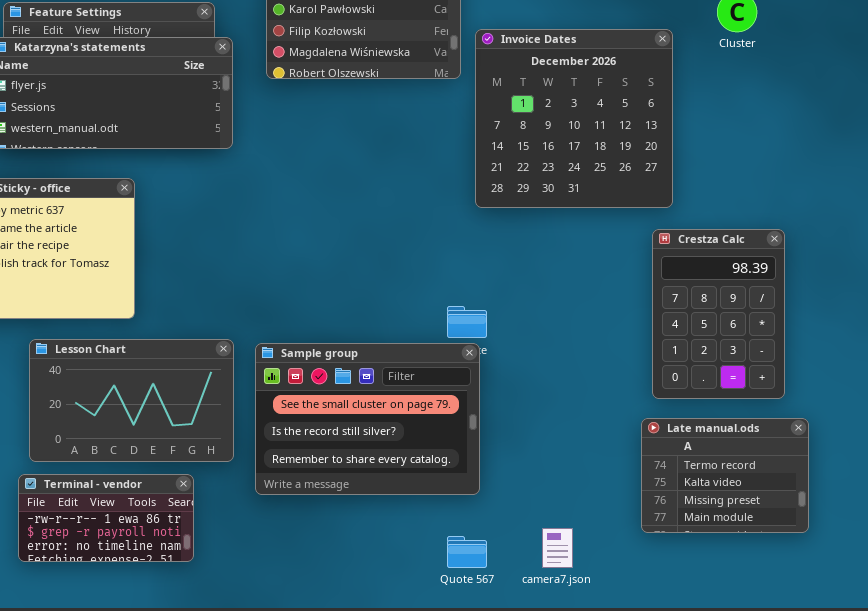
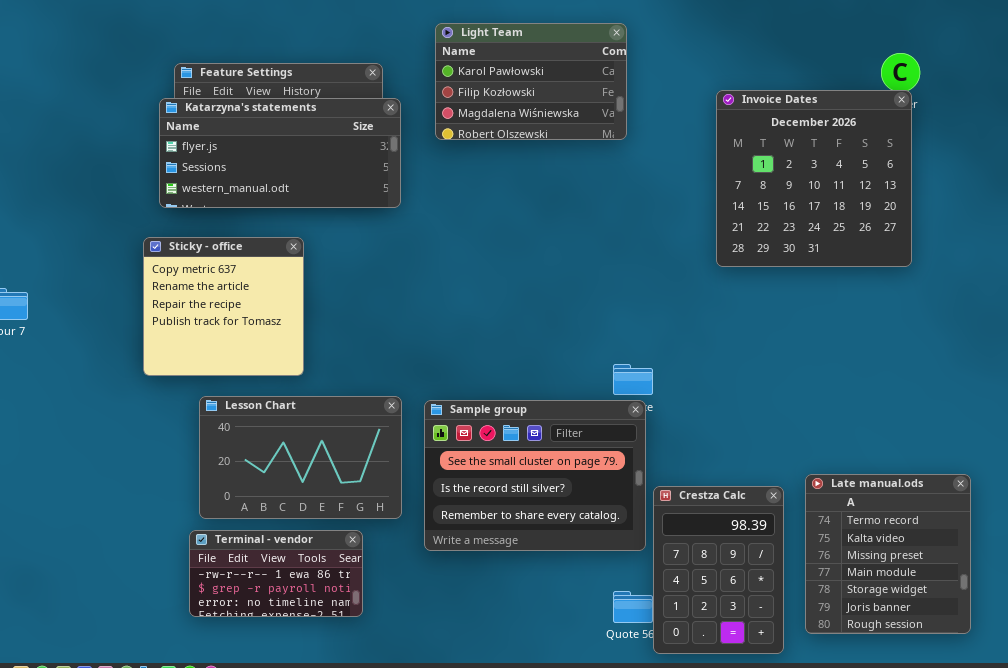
Invoice Dates: [475,29,673,208] -> [716,90,912,267], moved
Crestza Calc: [652,229,785,399] -> [653,486,784,654], moved
Late manual.ods: [641,418,809,533] -> [805,474,971,634], resized

